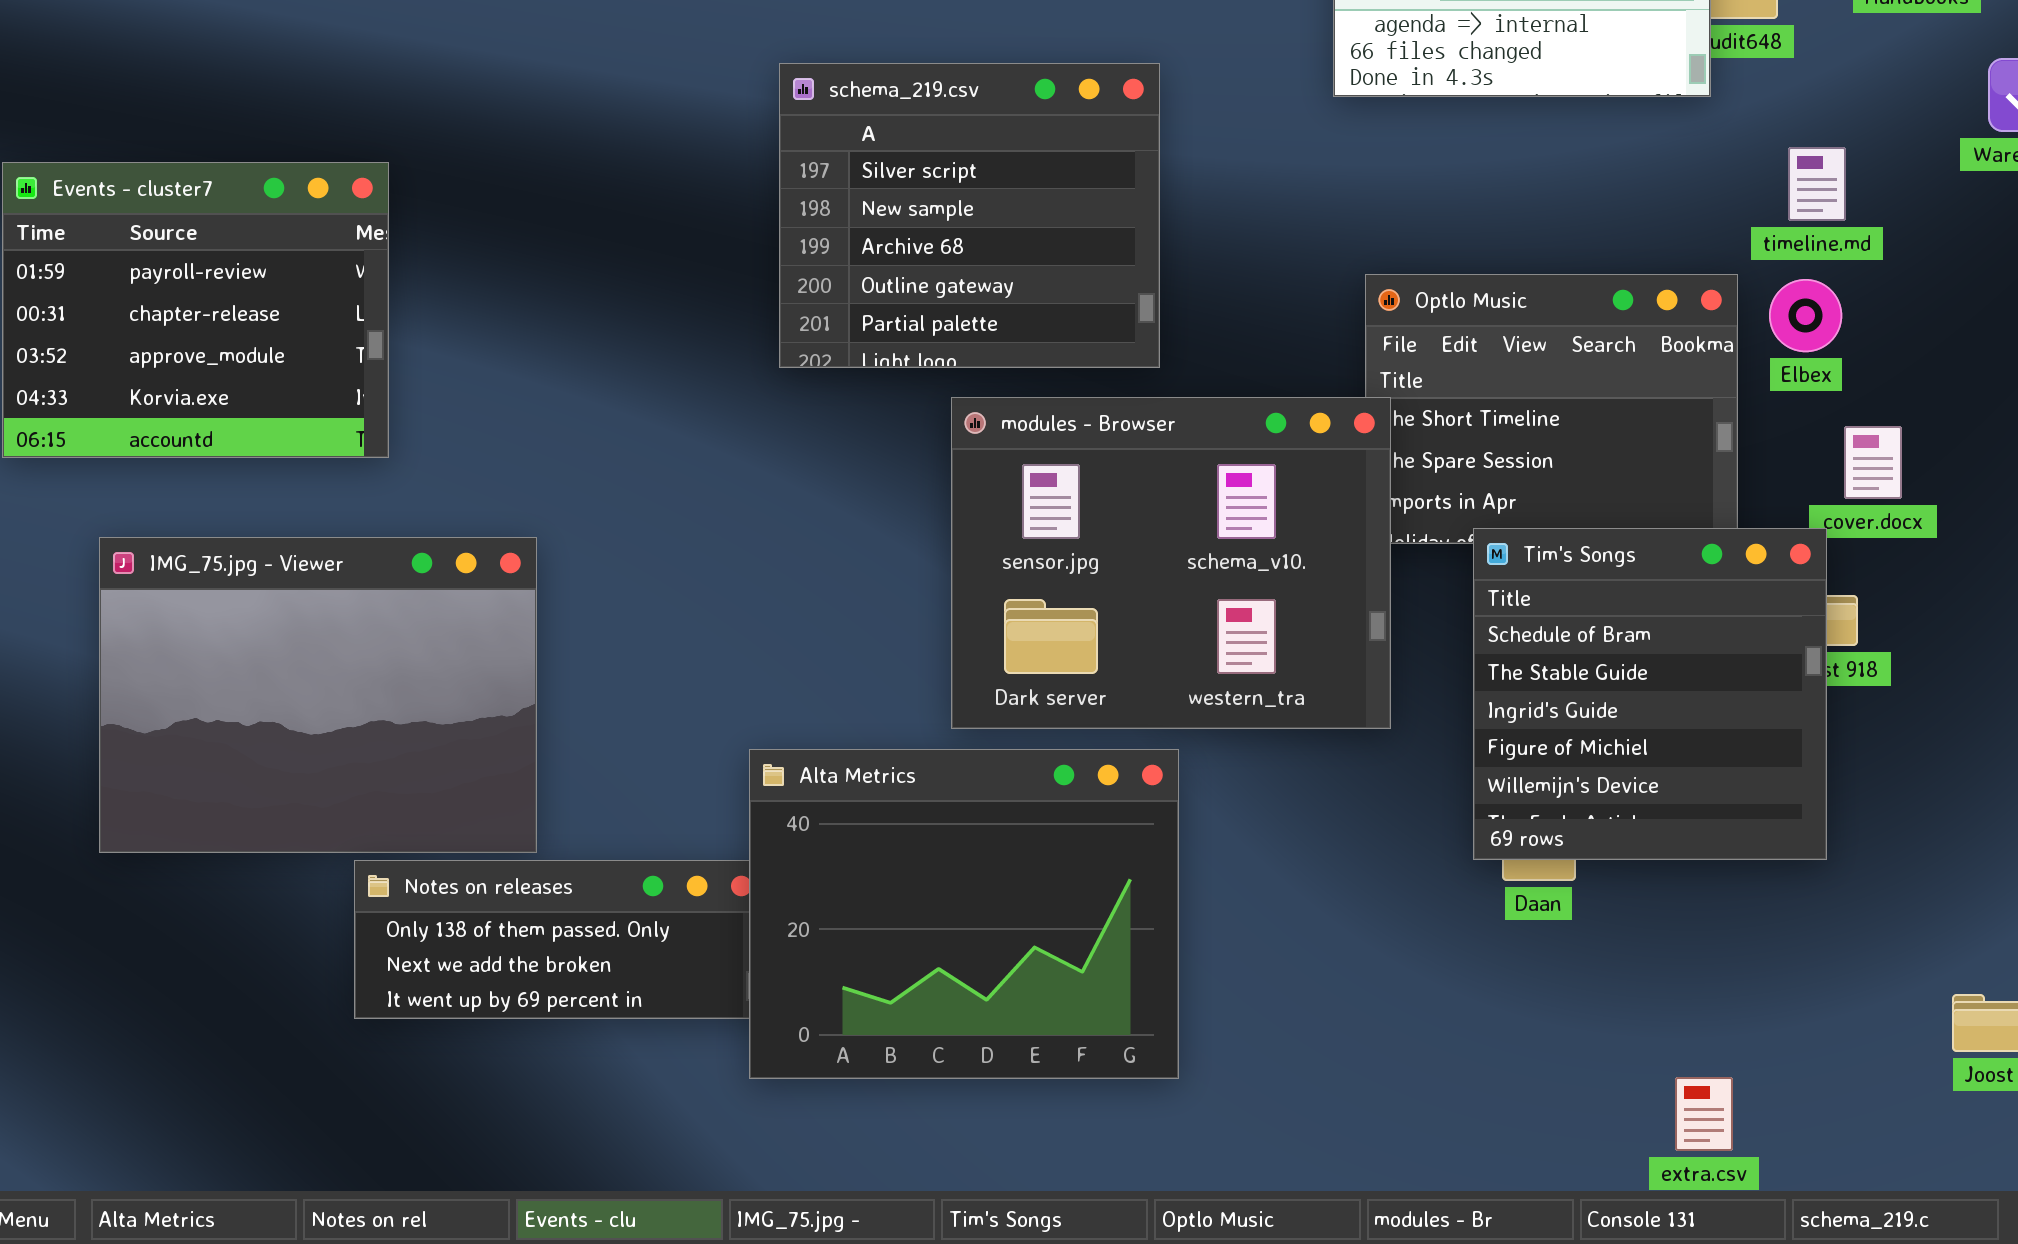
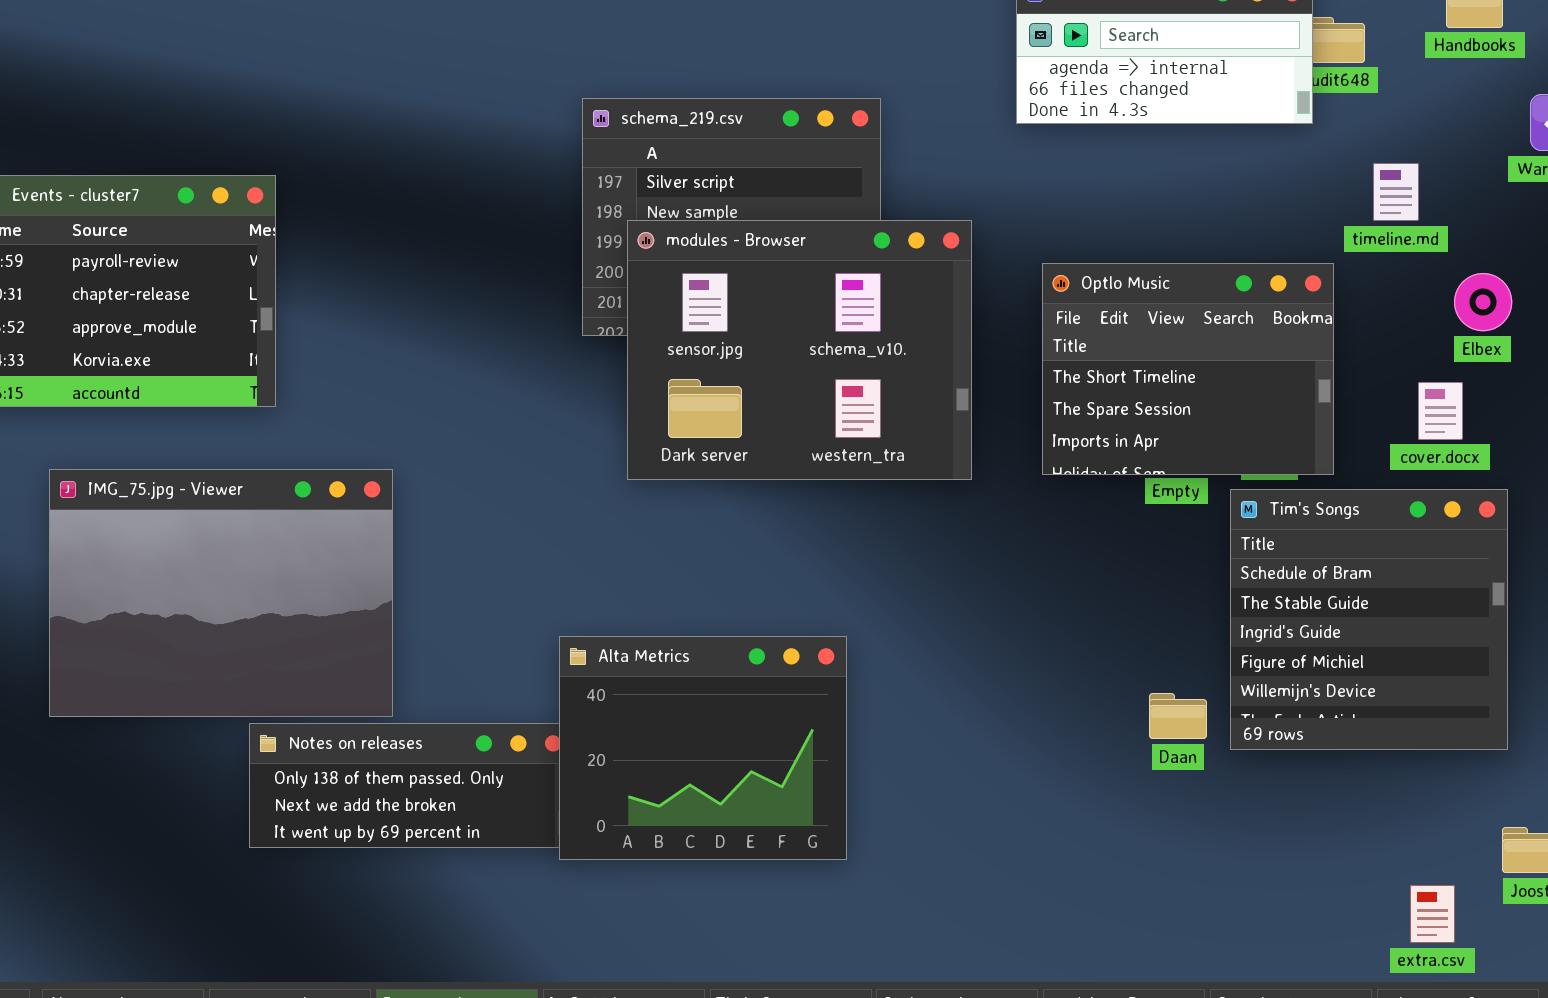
Elbex: [1769,279,1842,352] -> [1454,273,1512,331], moved
modules - Browser: [951,397,1391,729] -> [627,220,972,480], moved
Tim's Songs: [1473,528,1827,860] -> [1230,489,1508,750], moved
Alta Metrics: [749,749,1179,1079] -> [559,636,847,860], resized
extra.csv: [1675,1077,1733,1151] -> [1410,885,1455,943], moved

